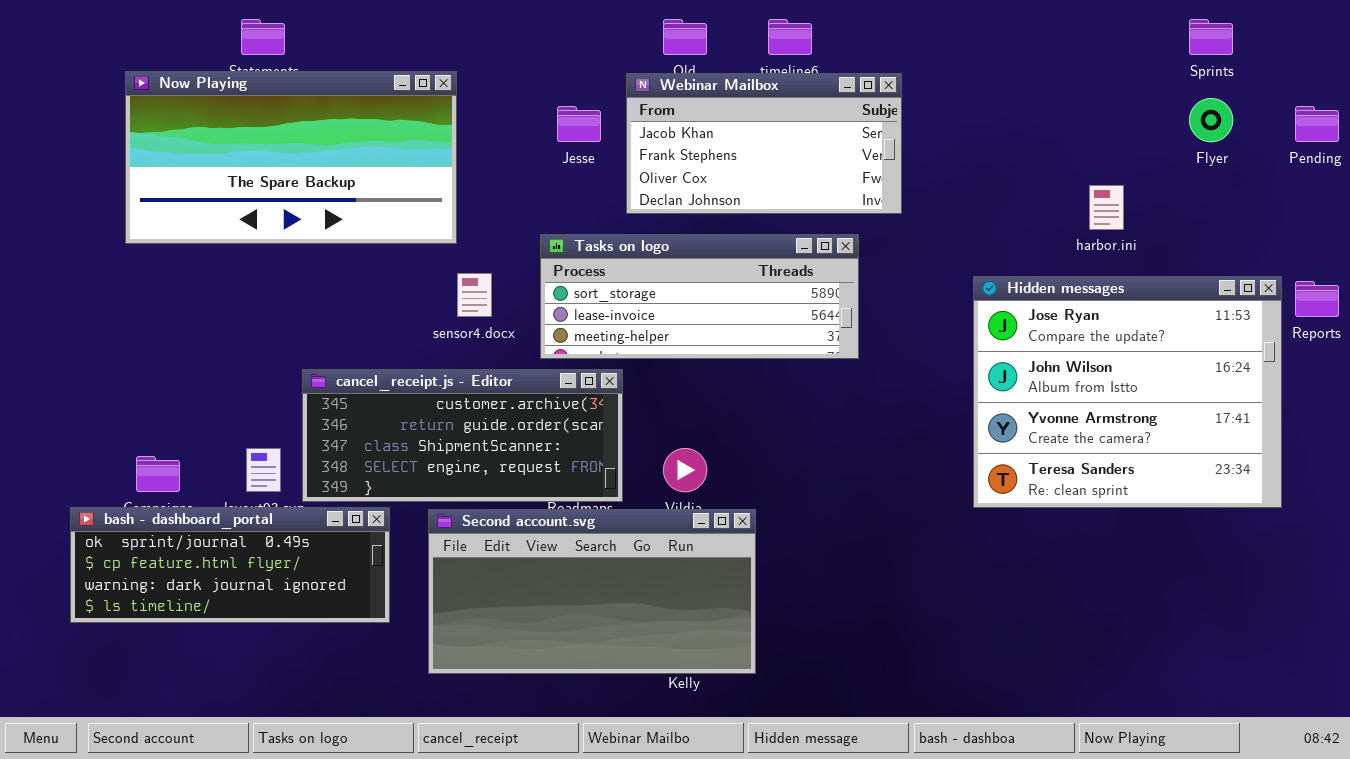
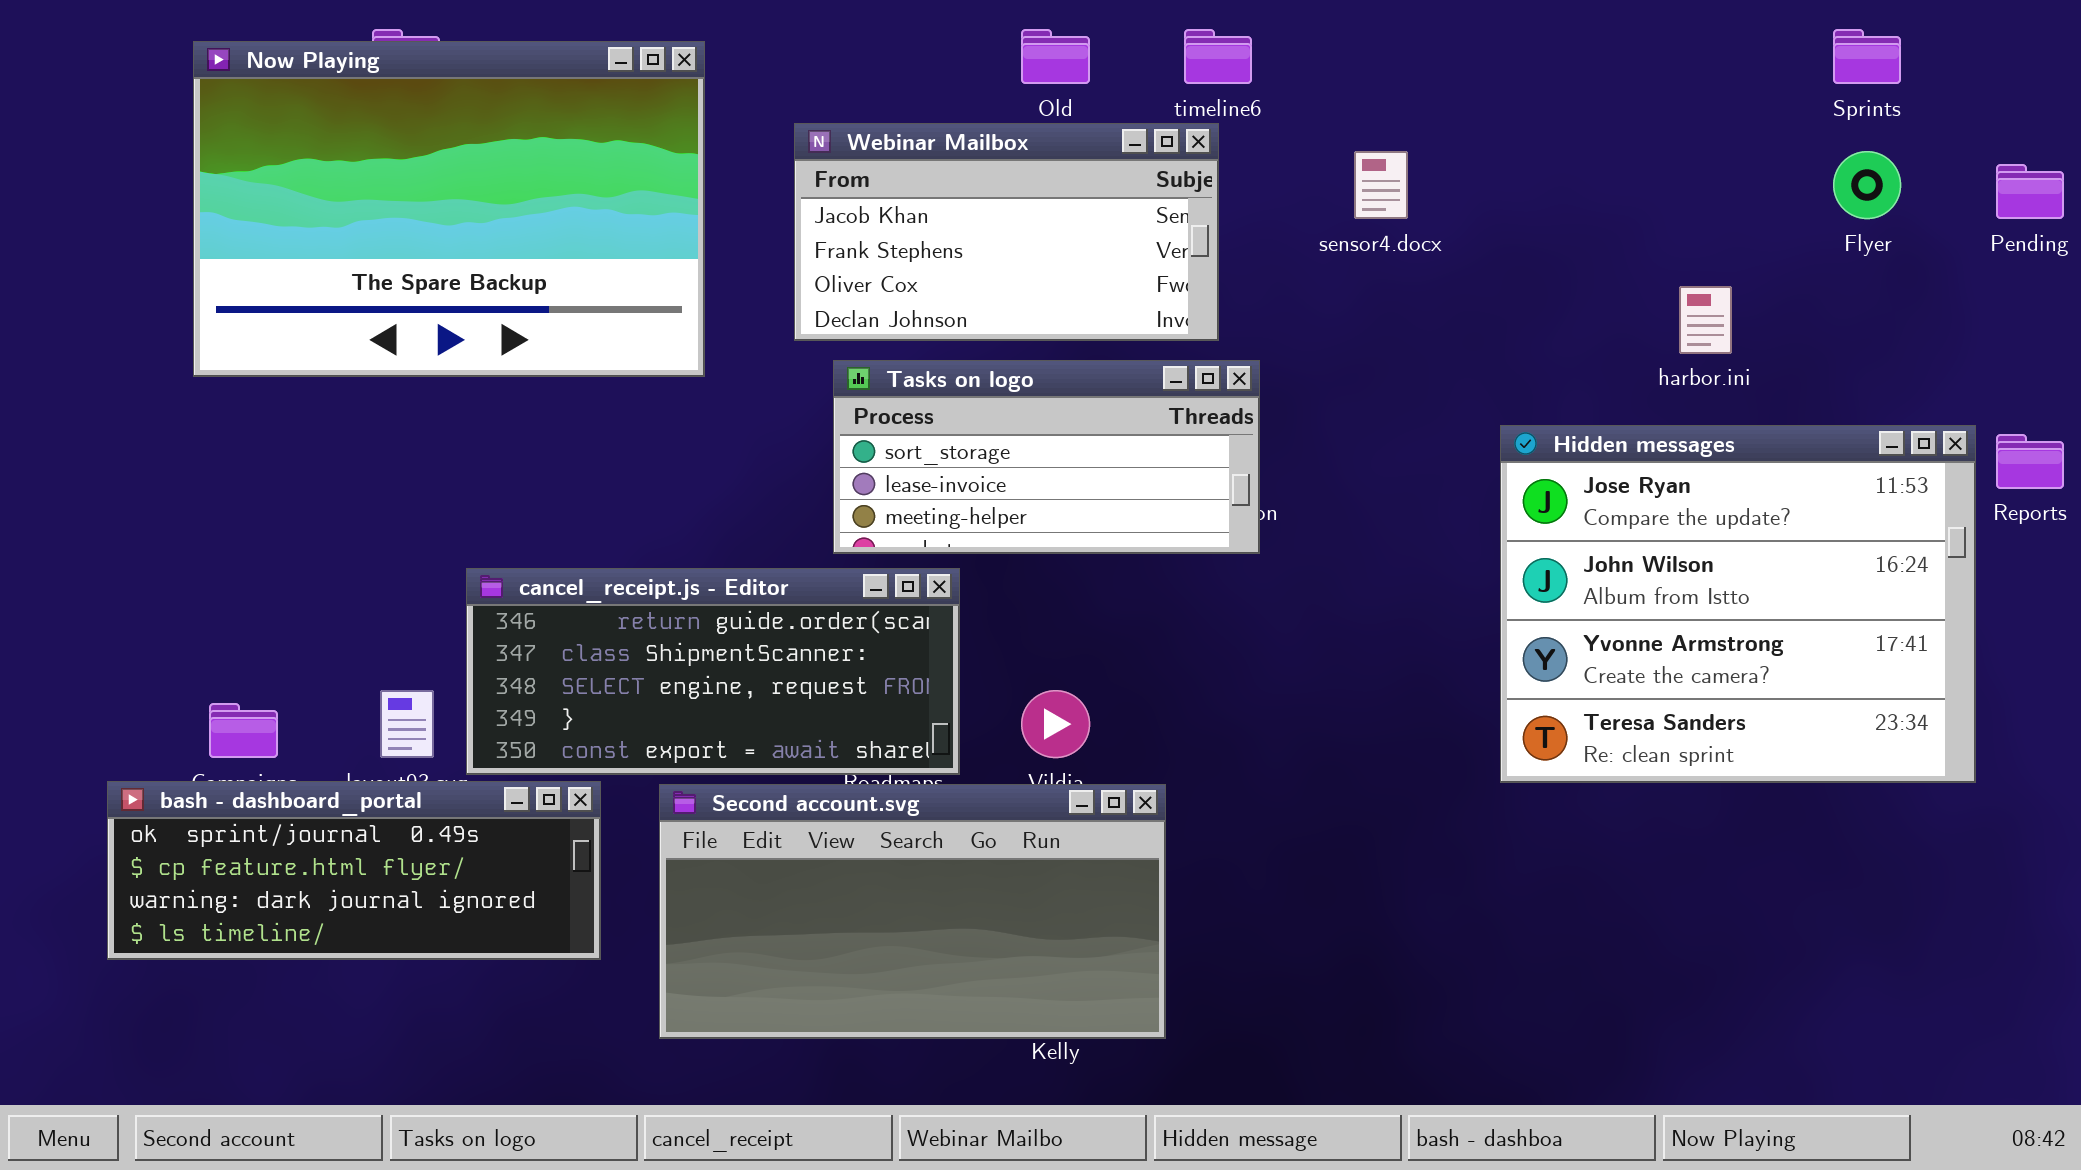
Now Playing: [125,71,457,244] -> [193,41,705,377], resized
Webinar Mailbox: [626,73,902,214] -> [794,123,1219,341], moved
Tasks on logo: [540,234,859,359] -> [833,360,1260,554], resized
sensor4.docx: [457,273,492,317] -> [1354,151,1408,219], moved
cancel_receipt.js - Editor: [302,369,623,502] -> [466,568,960,775], scrolled down 1 row

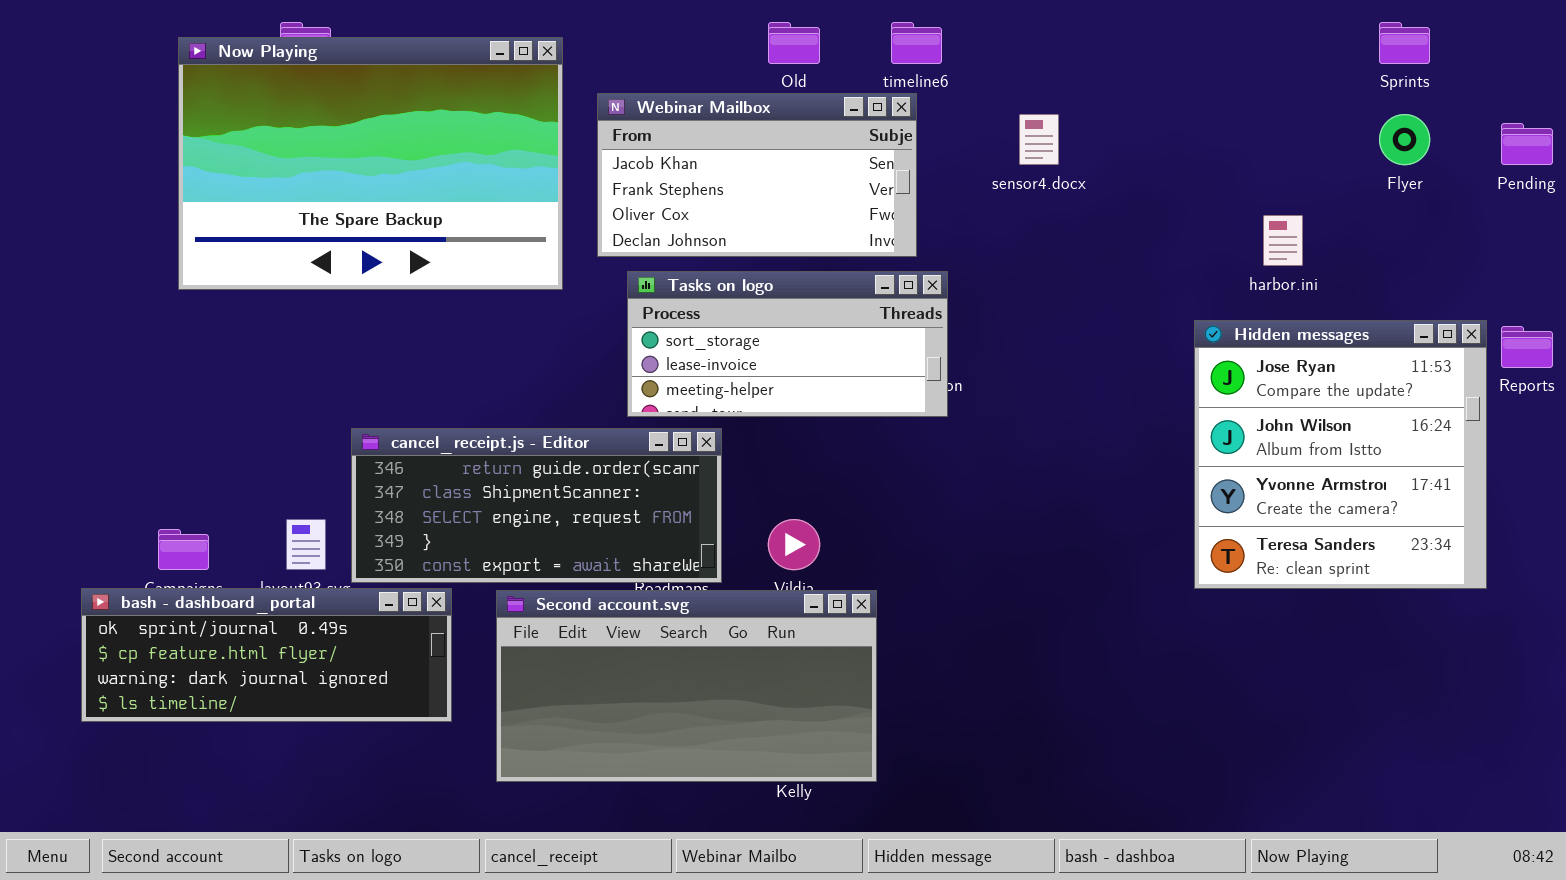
Now Playing: [193,41,705,377] -> [178,37,563,290], moved
Hidden messages: [1500,425,1976,783] -> [1194,320,1487,589], resized

